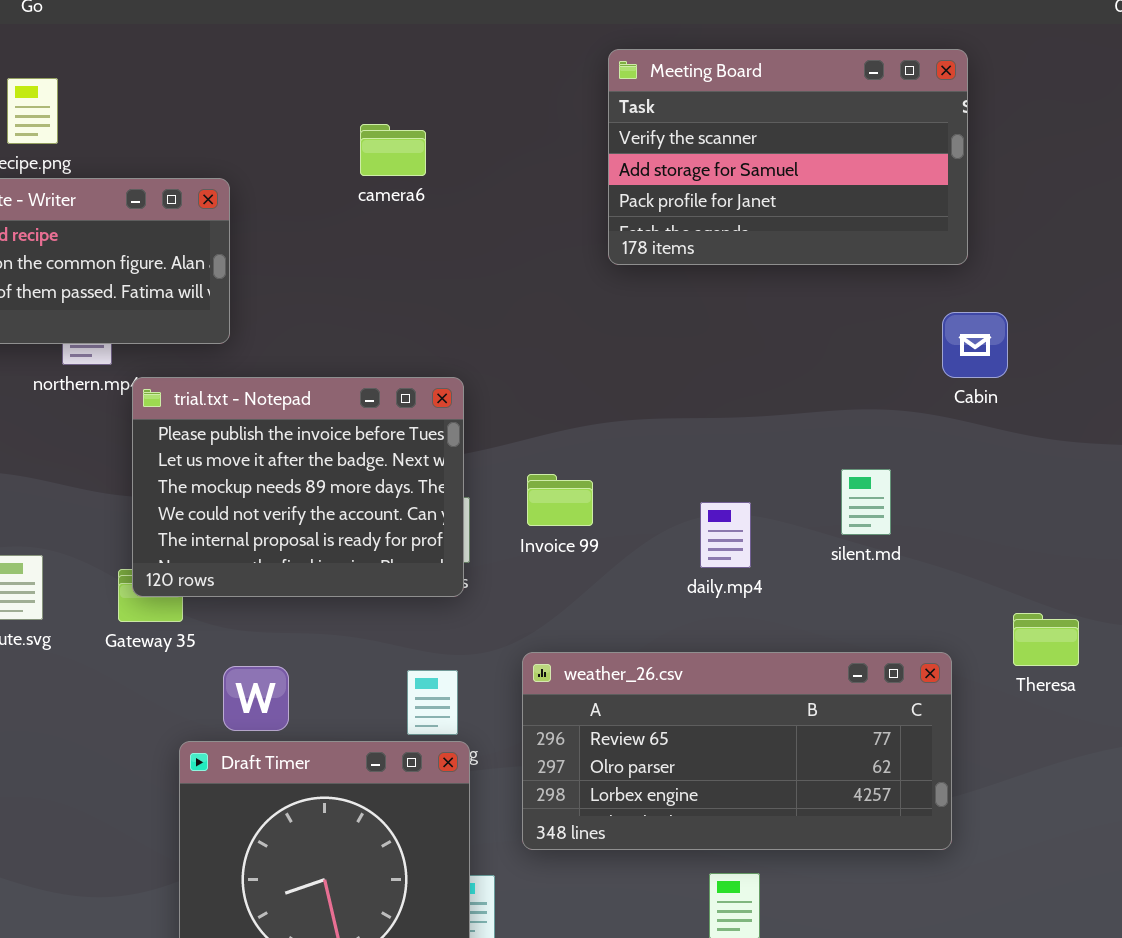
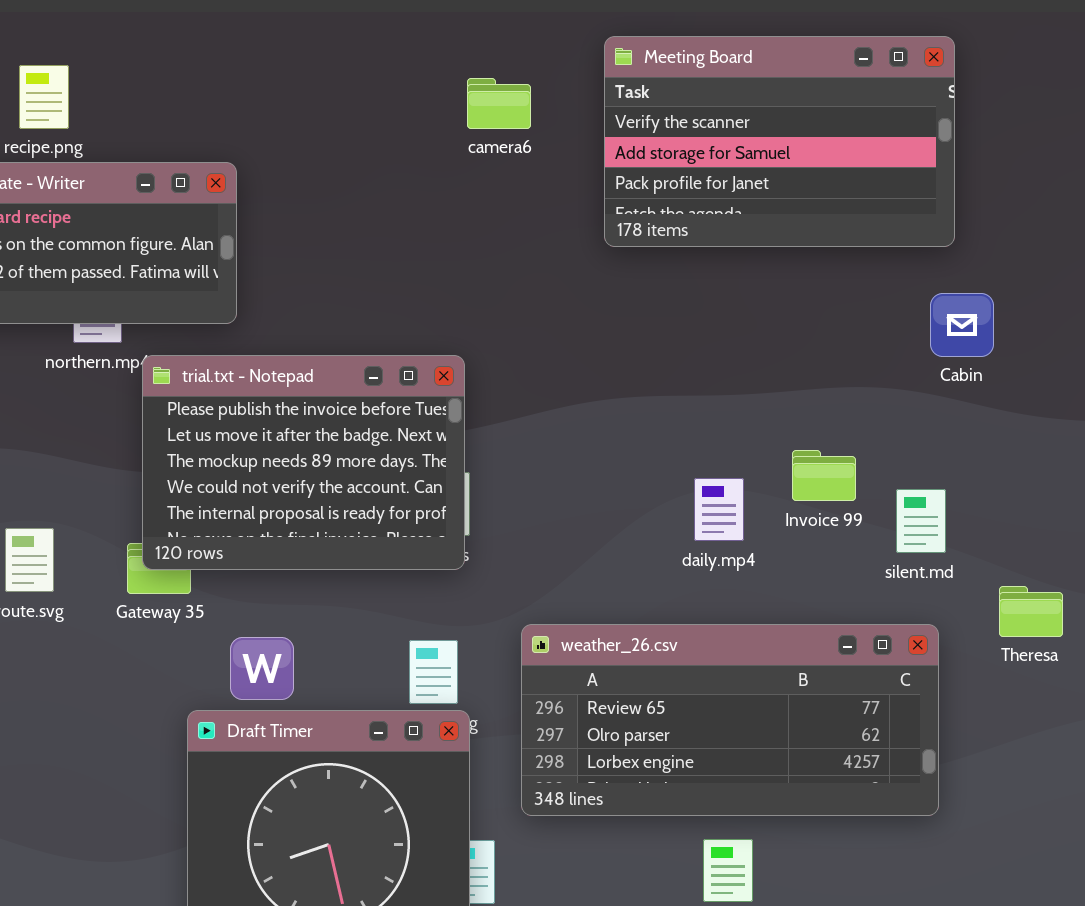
camera6: [360,124,426,176] -> [467,78,531,129], moved
silent.md: [841,469,891,535] -> [896,489,946,553], moved
Invoice 99: [527,474,593,526] -> [792,450,856,501], moved

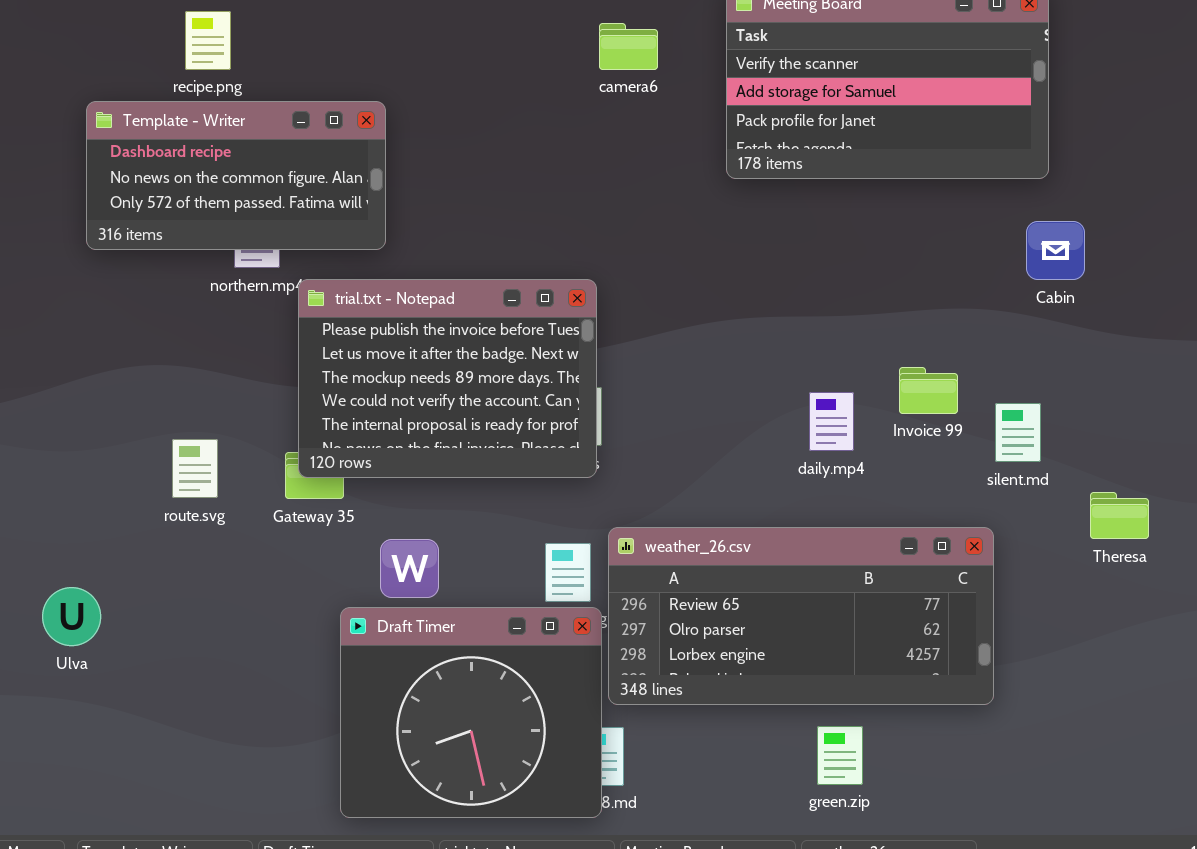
weather_26.csv: [521,624,939,816] -> [608,527,994,705], moved

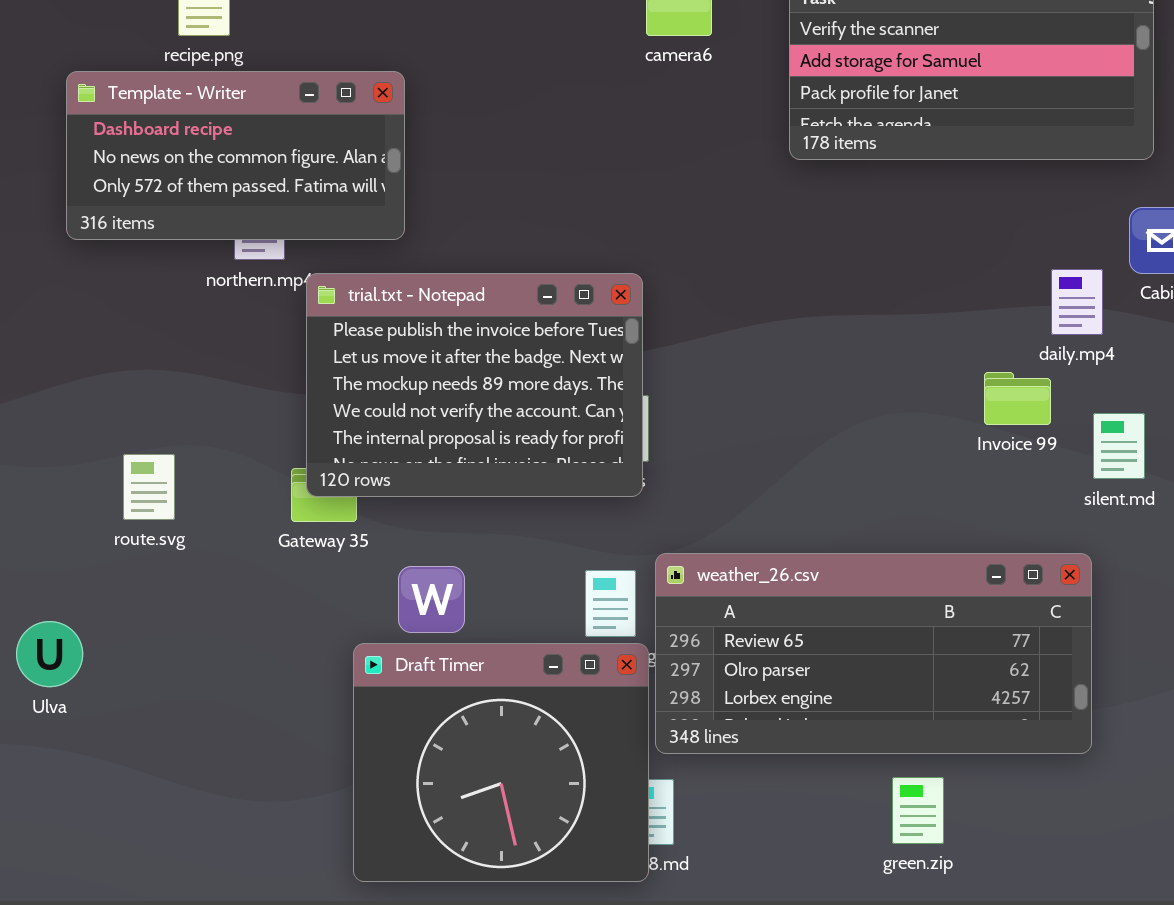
daily.mp4: [809,392,854,451] -> [1051,269,1103,335], moved
route.svg: [172,439,218,498] -> [123,454,175,520], moved

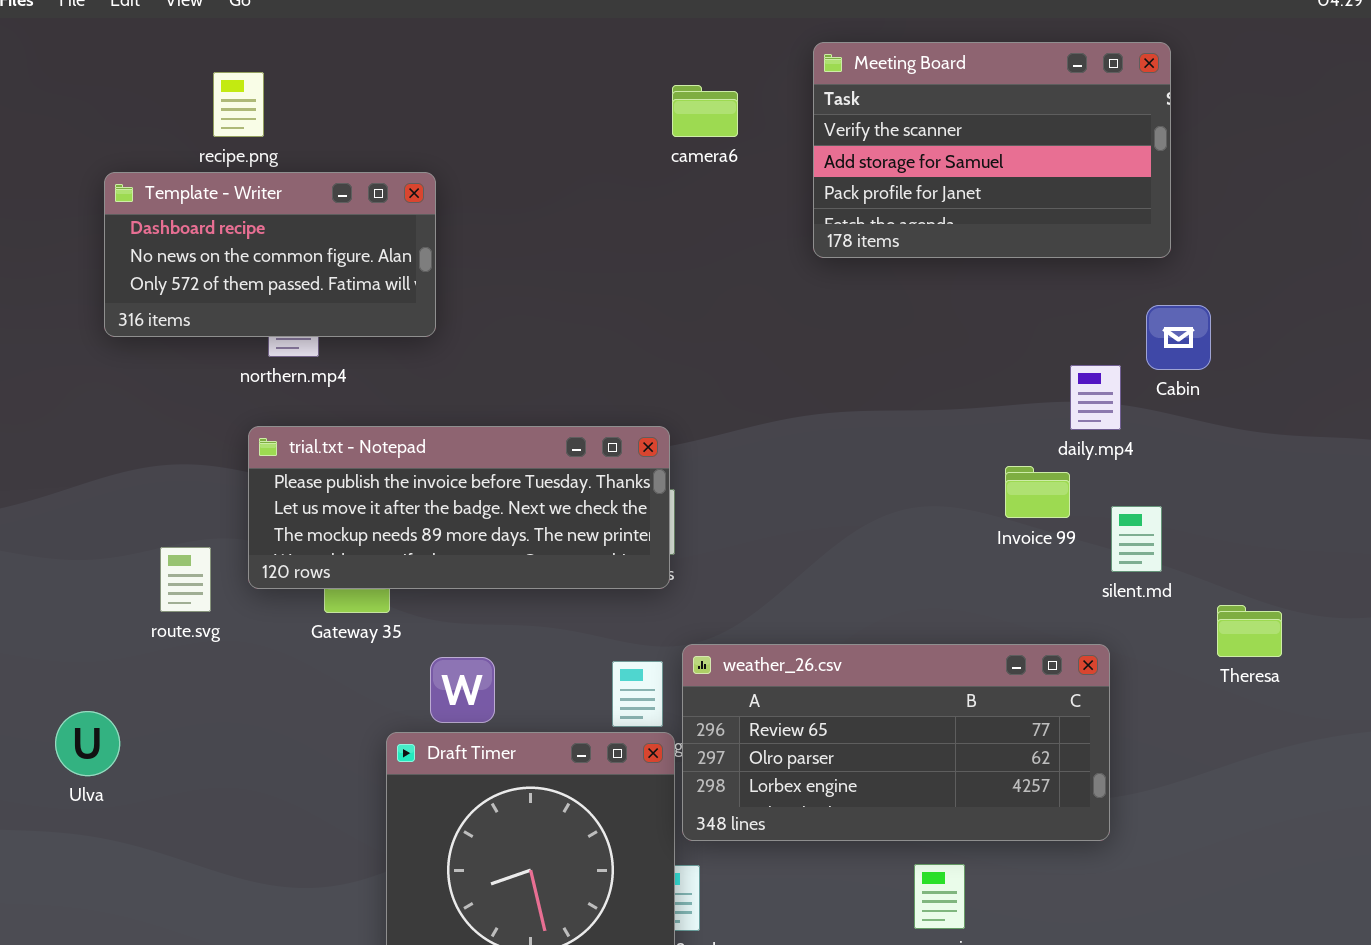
trial.txt - Notepad: [306,273,643,497] -> [248,426,670,589], resized

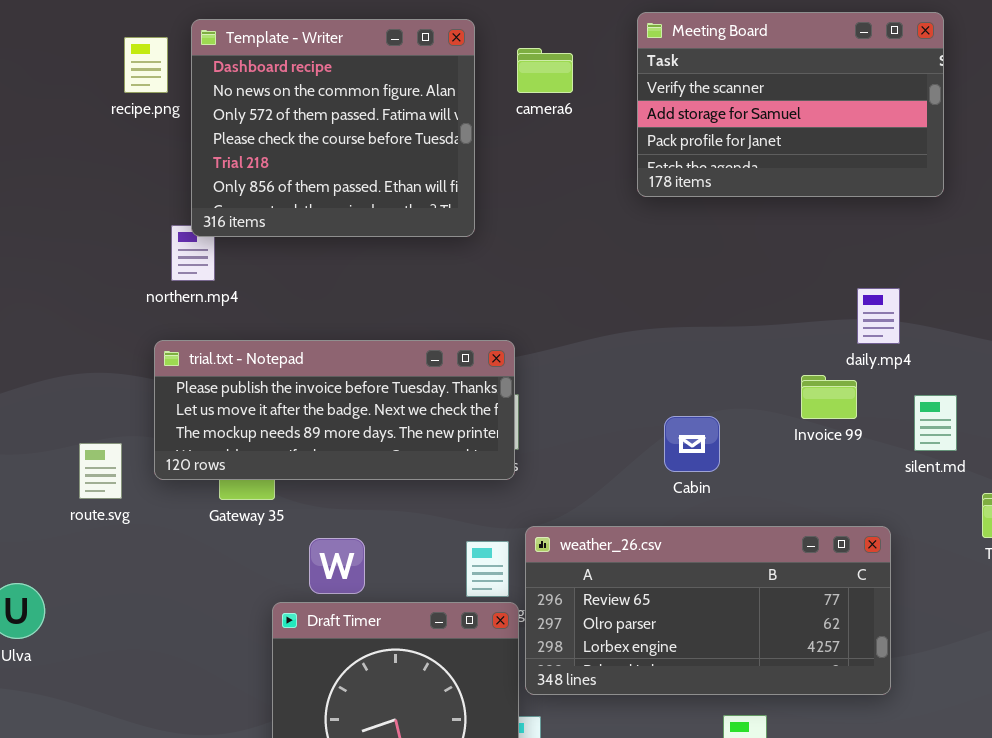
Template - Writer: [104,172,436,337] -> [191,19,475,237], moved, resized
Cabin: [1146,305,1211,370] -> [664,416,720,472], moved
silent.md: [1111,506,1162,572] -> [914,395,957,451], moved

